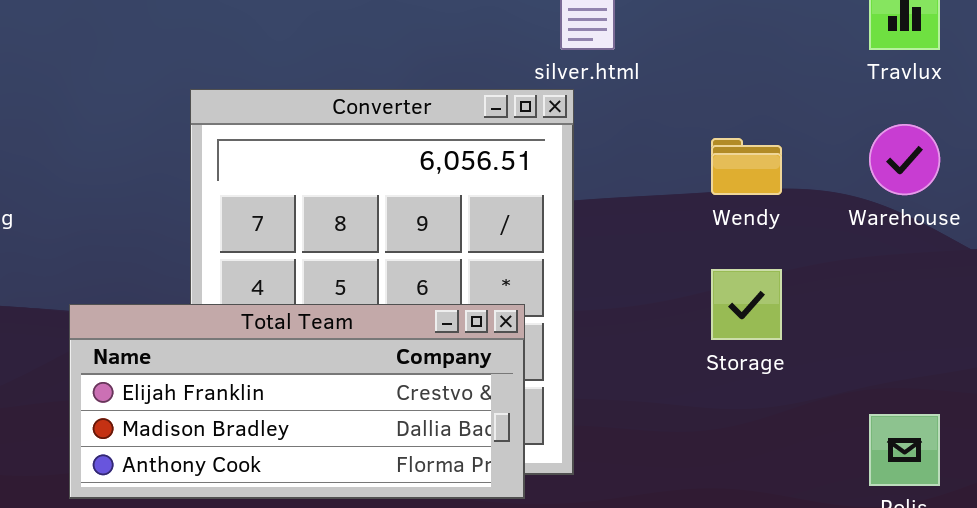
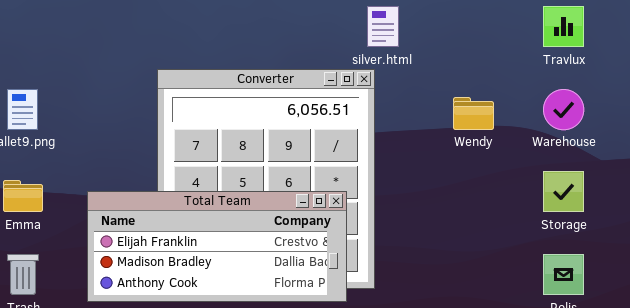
Storage: [711,269,782,340] -> [543,171,584,212], moved

